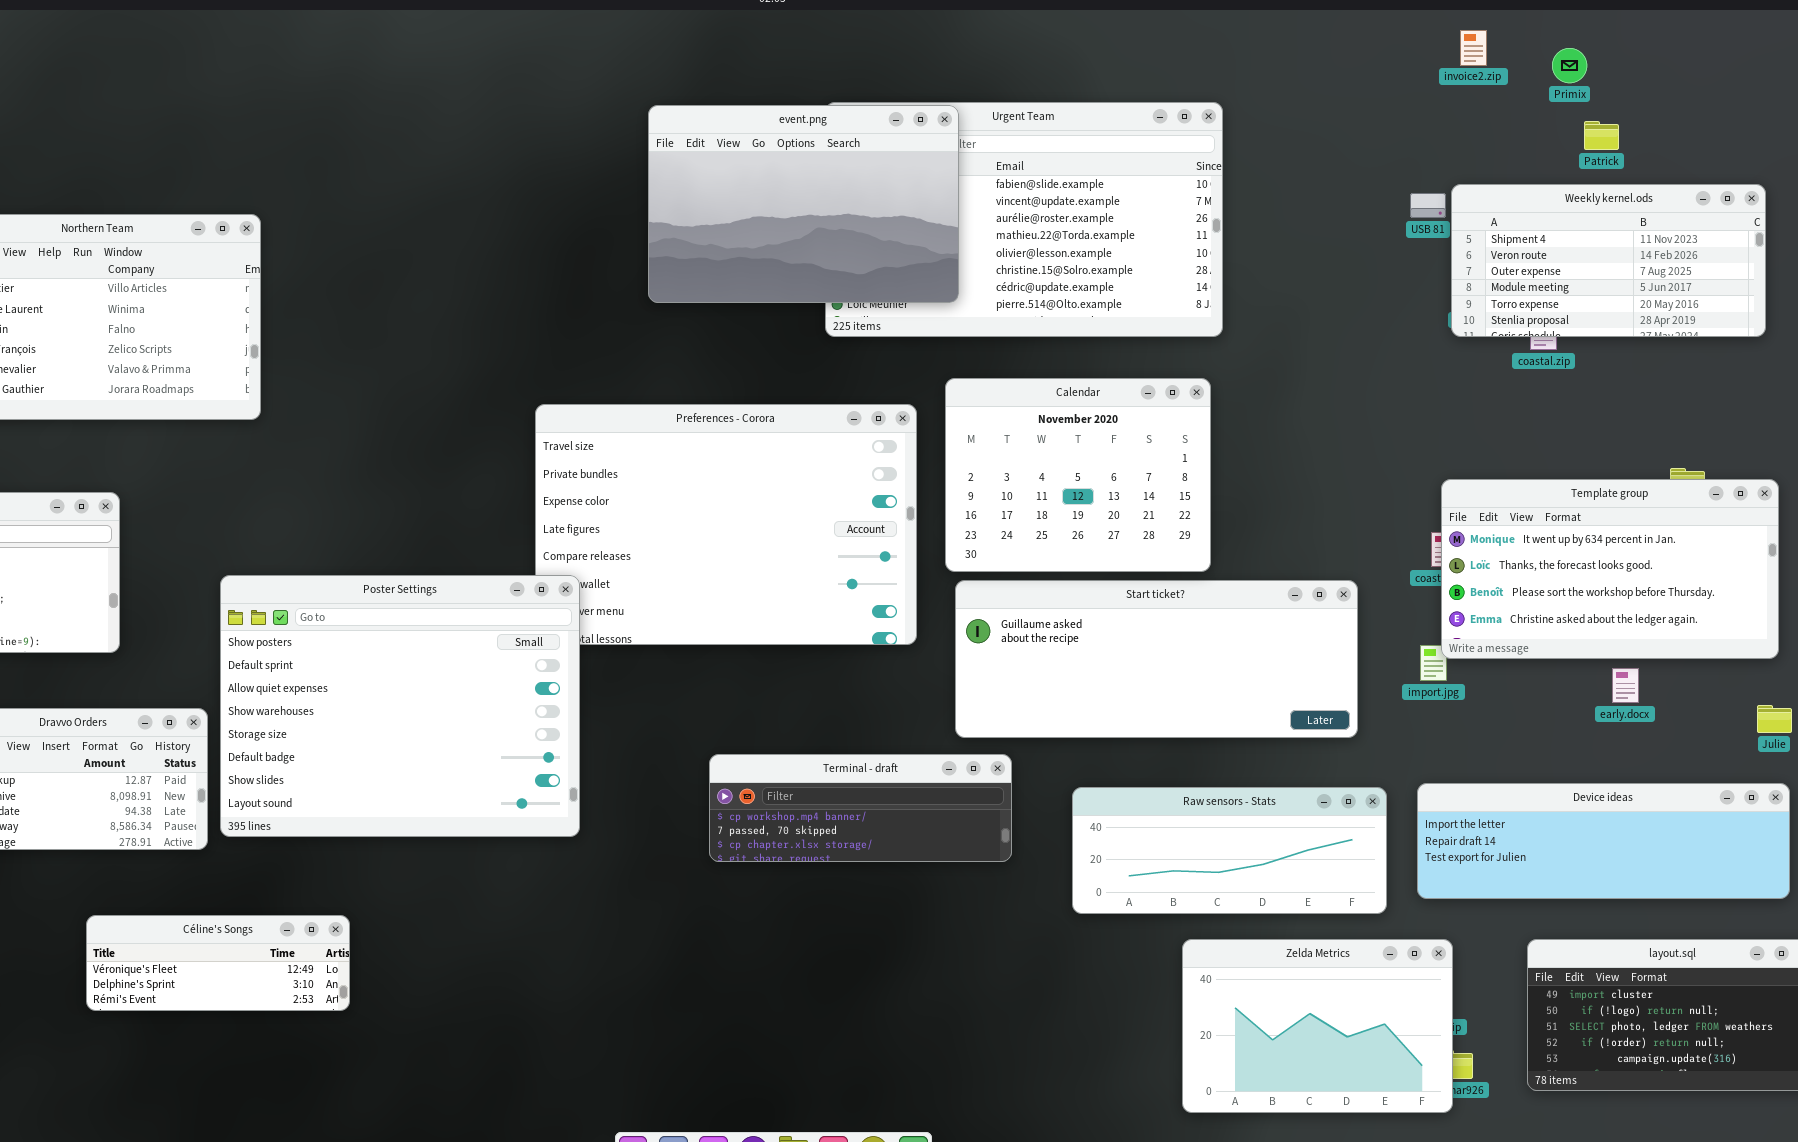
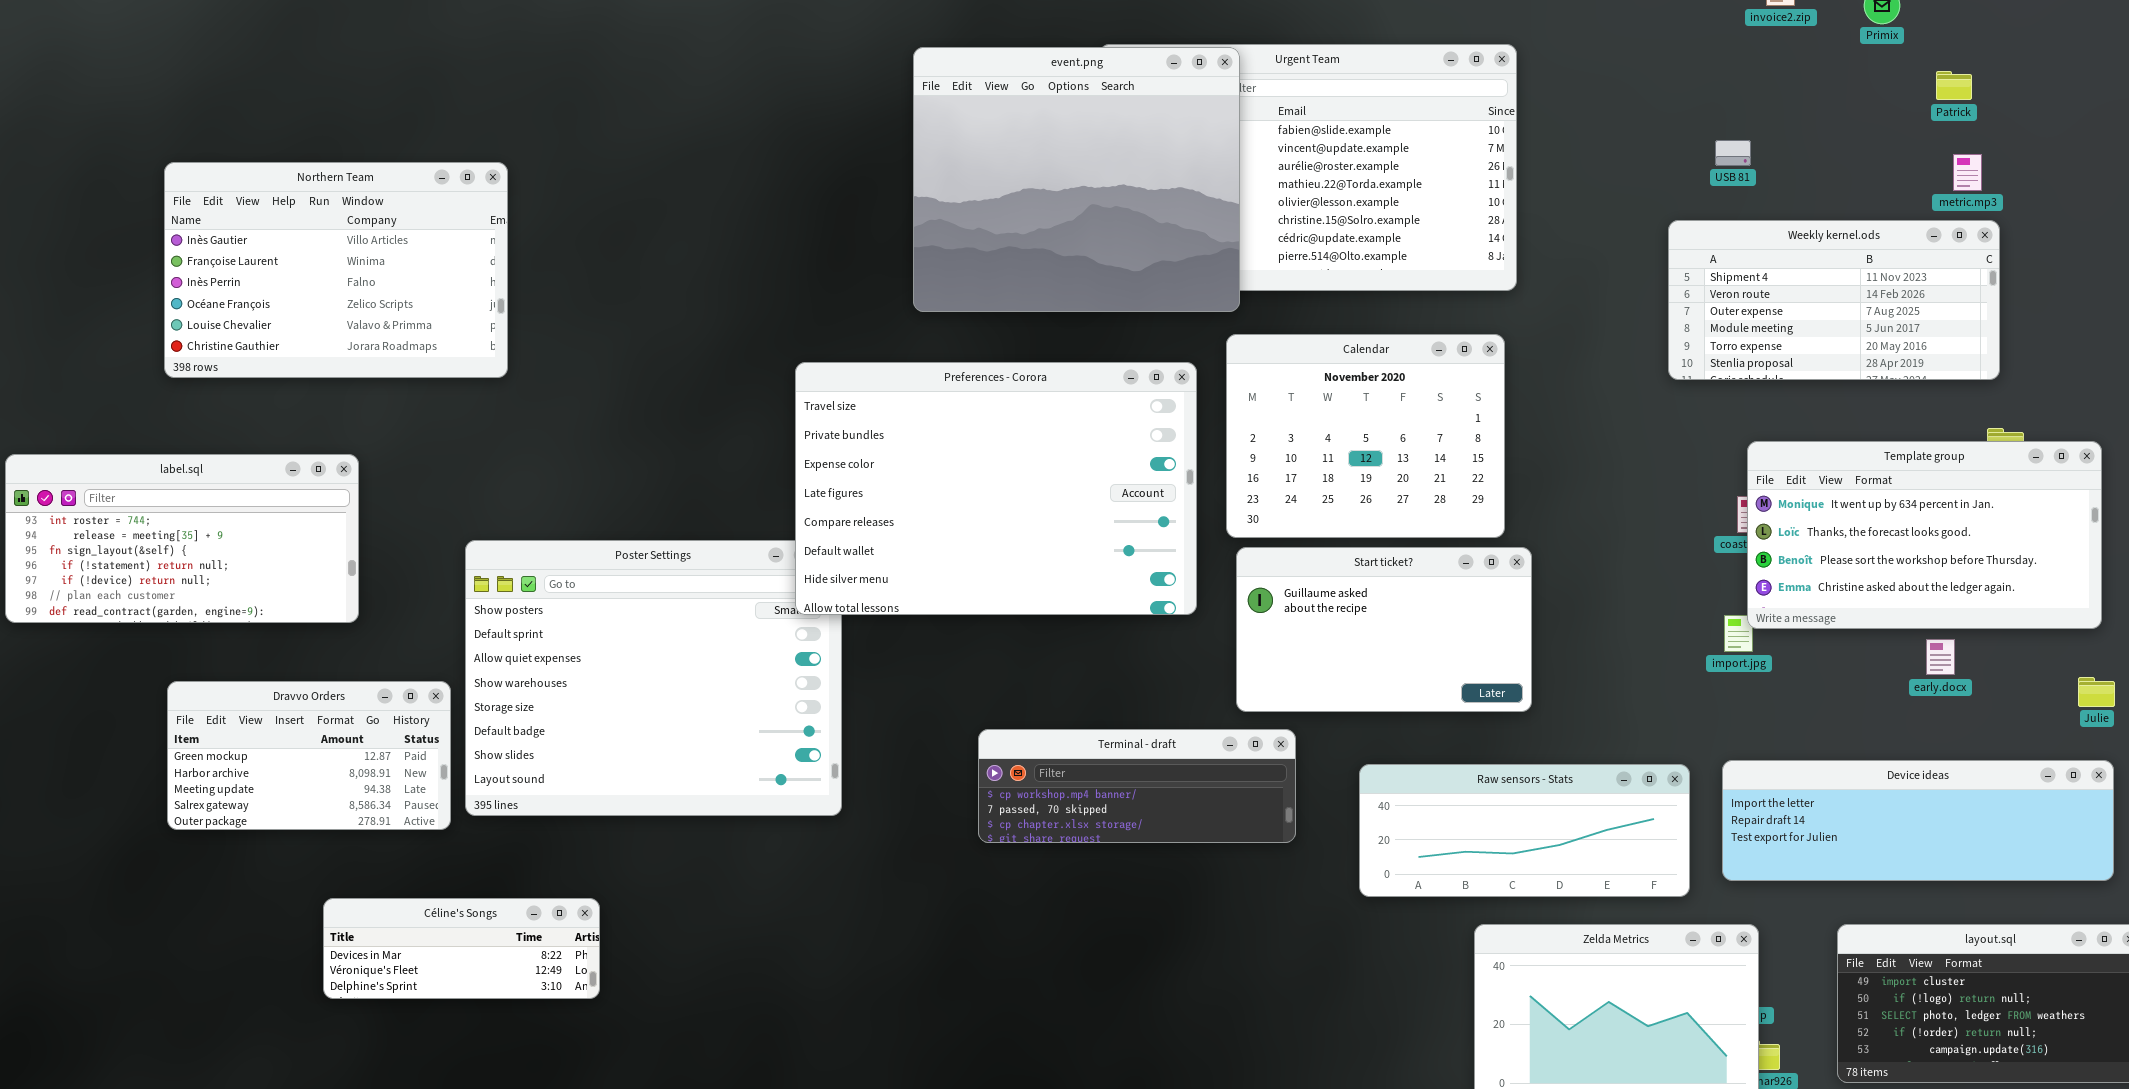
event.png: [648,105,959,303] -> [913,47,1240,312], resized
Patrick: [1584,121,1619,150] -> [1936,71,1972,100], moved
Weekly kernel.ods: [1451,184,1766,337] -> [1668,220,2000,380], moved
Preferences - Corora: [535,404,917,645] -> [795,362,1197,615], raised
Start ticket?: [955,580,1358,738] -> [1236,547,1532,712], resized
Céline's Songs: [86,915,350,1011] -> [323,898,600,999], scrolled up 1 row

